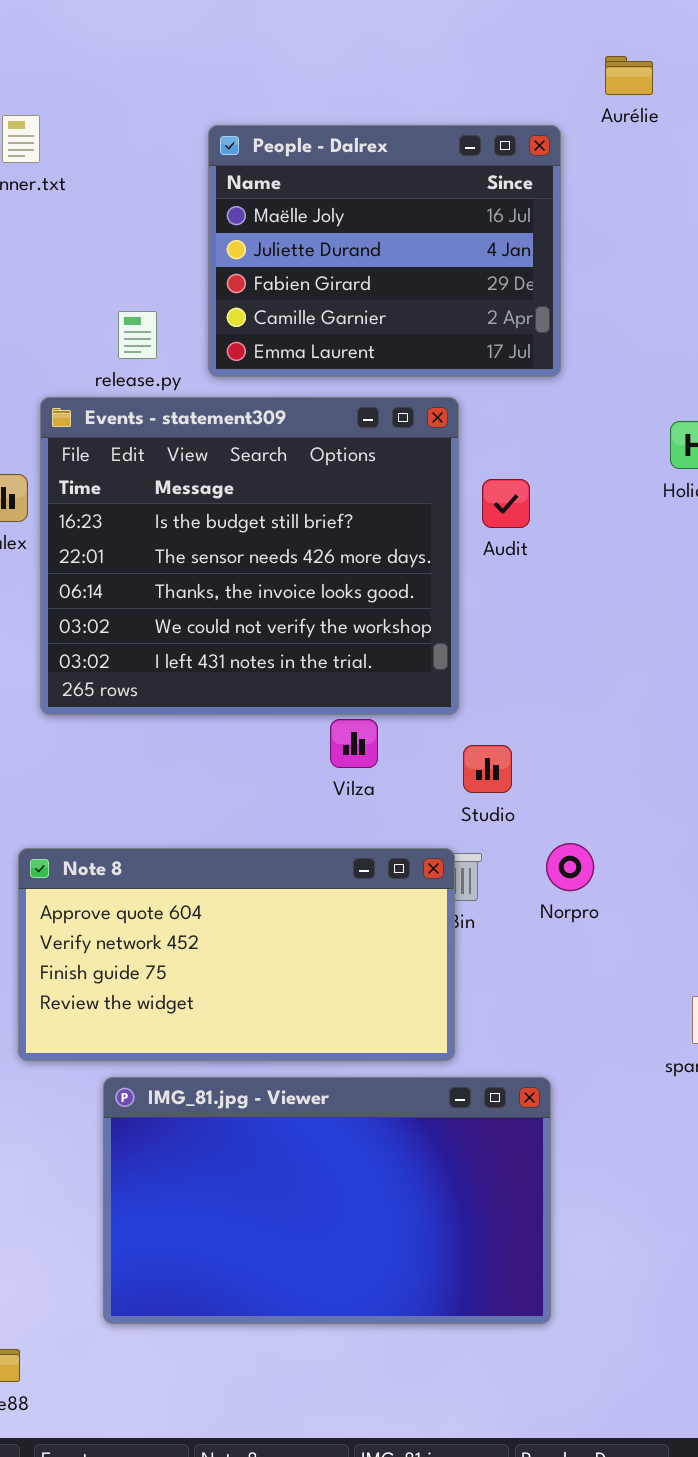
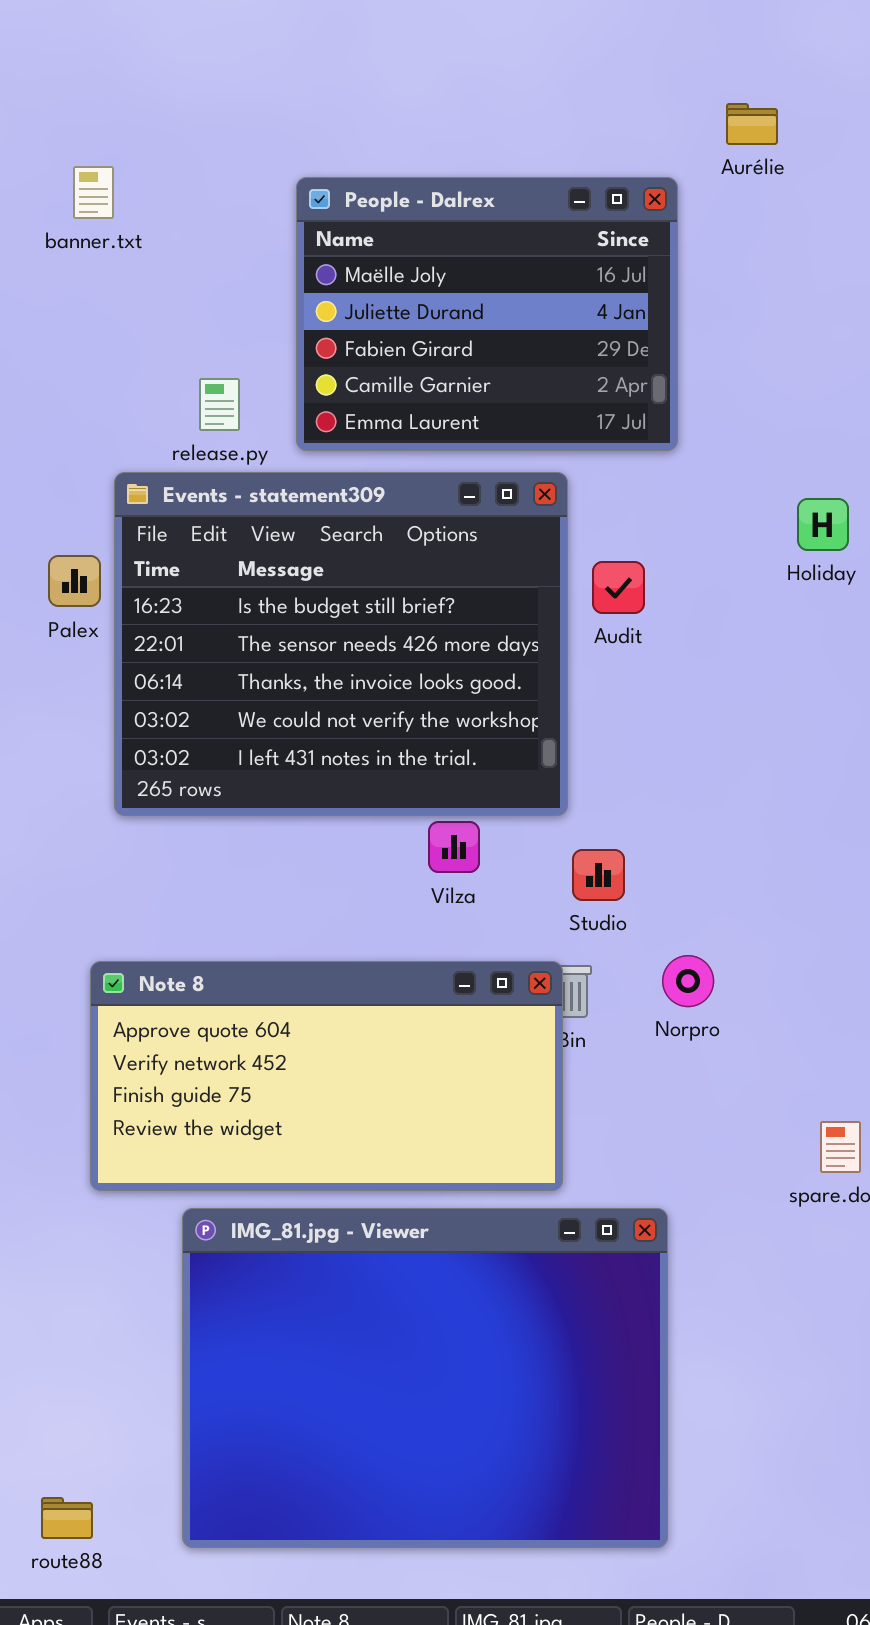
IMG_81.jpg - Viewer: [103,1077,551,1324] -> [182,1208,668,1548], resized

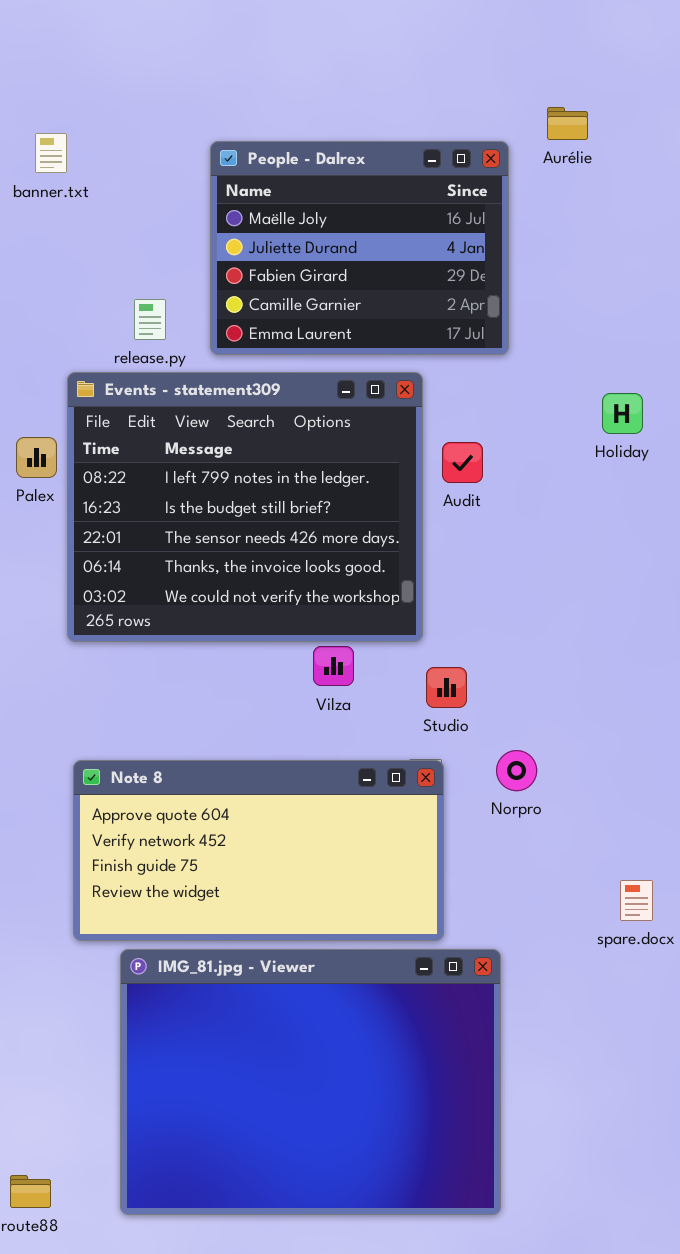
Aurélie: [726,103,778,145] -> [547,107,588,140], moved
Events - statement309: [114,472,568,816] -> [67,372,423,642], scrolled up 1 row
Note 8: [90,961,563,1191] -> [73,760,444,941], moved

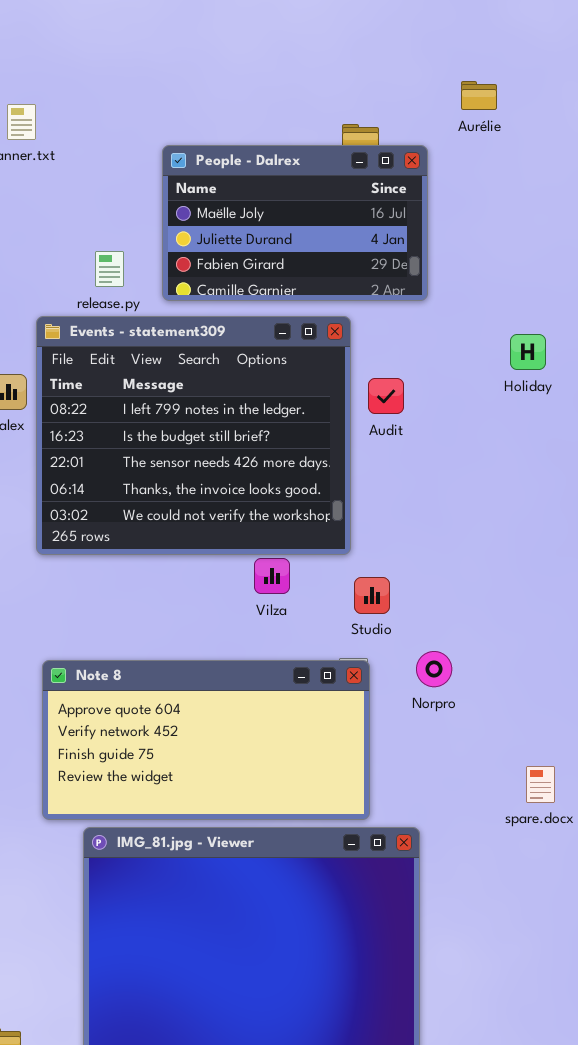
People - Dalrex: [210,141,509,355] -> [162,145,428,301], resized

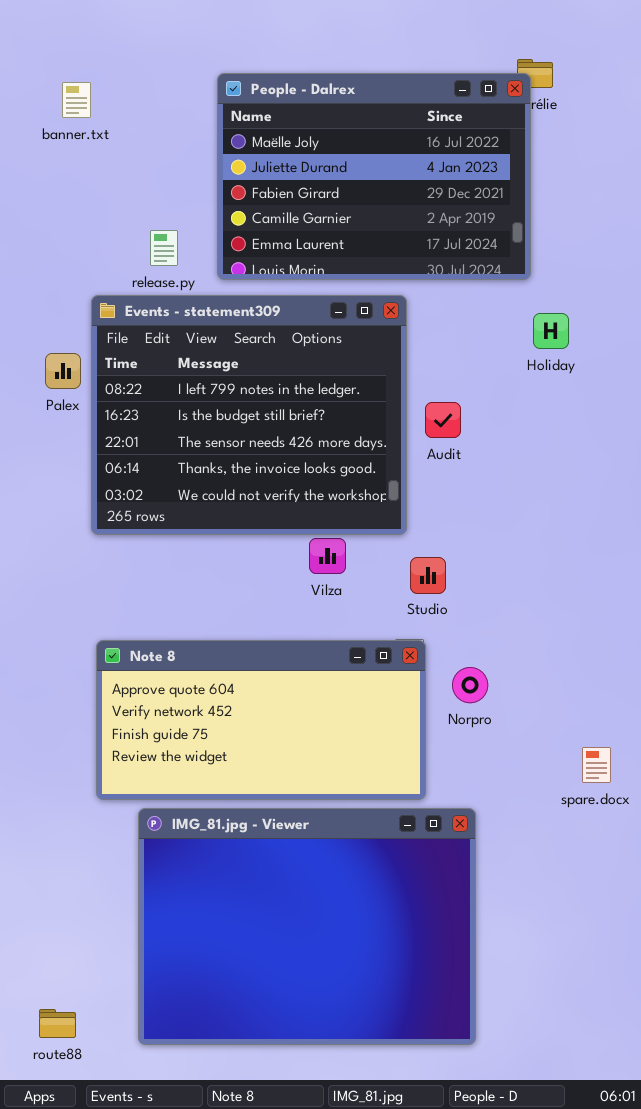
People - Dalrex: [162,145,428,301] -> [217,73,531,280], resized
Holiday: [510,334,546,370] -> [533,313,569,349], moved
Audit: [368,378,404,414] -> [425,402,461,438], moved
Norpro: [416,651,452,687] -> [452,667,488,703], moved

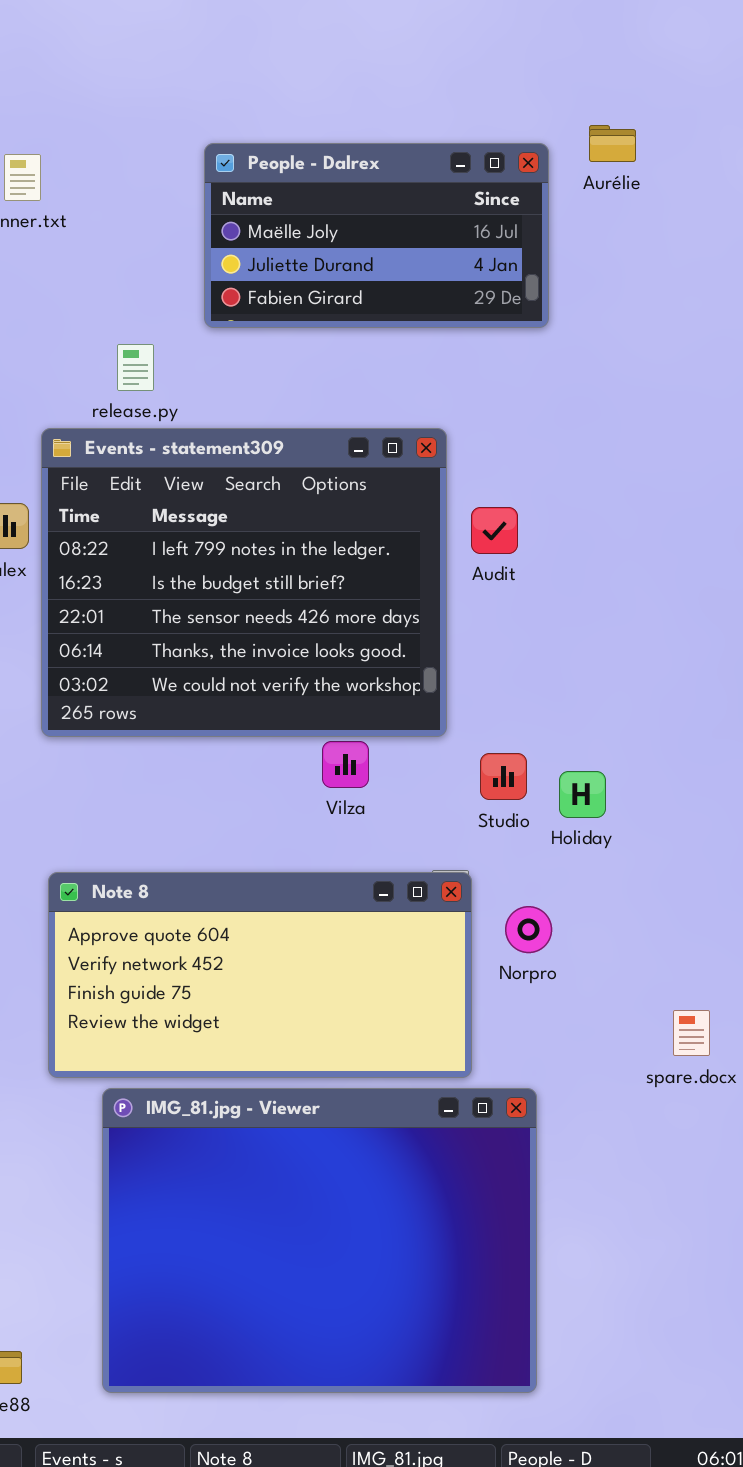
People - Dalrex: [217,73,531,280] -> [204,143,549,328], resized
Holiday: [533,313,569,349] -> [559,771,606,818], moved
Audit: [425,402,461,438] -> [471,507,518,554], moved
Studio: [410,557,446,594] -> [480,753,527,800], moved

